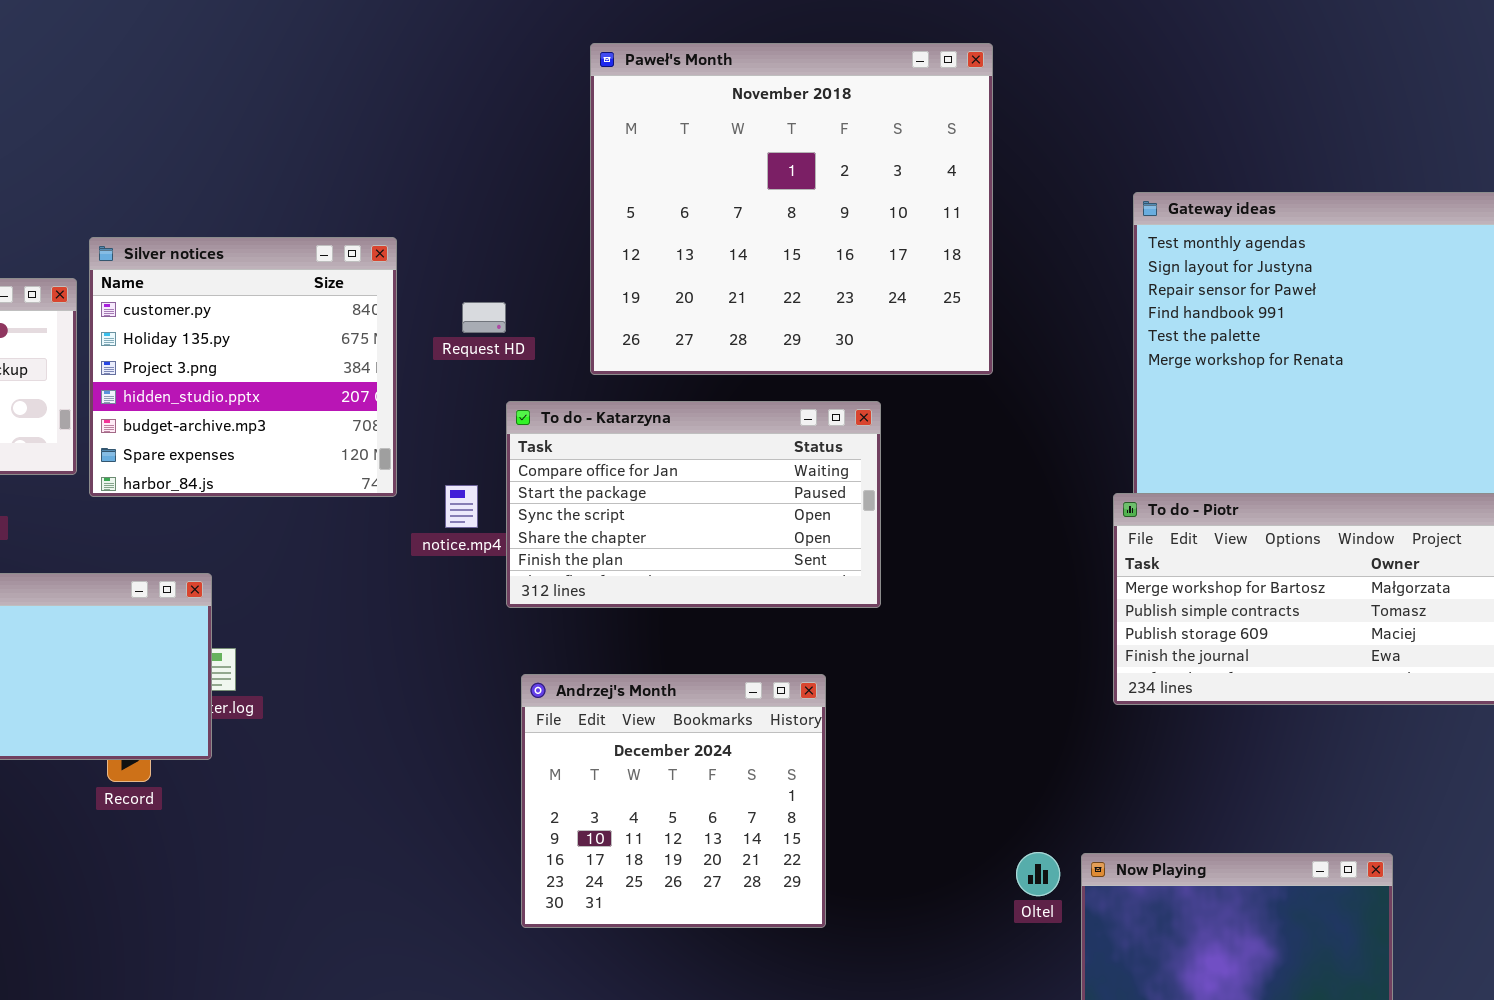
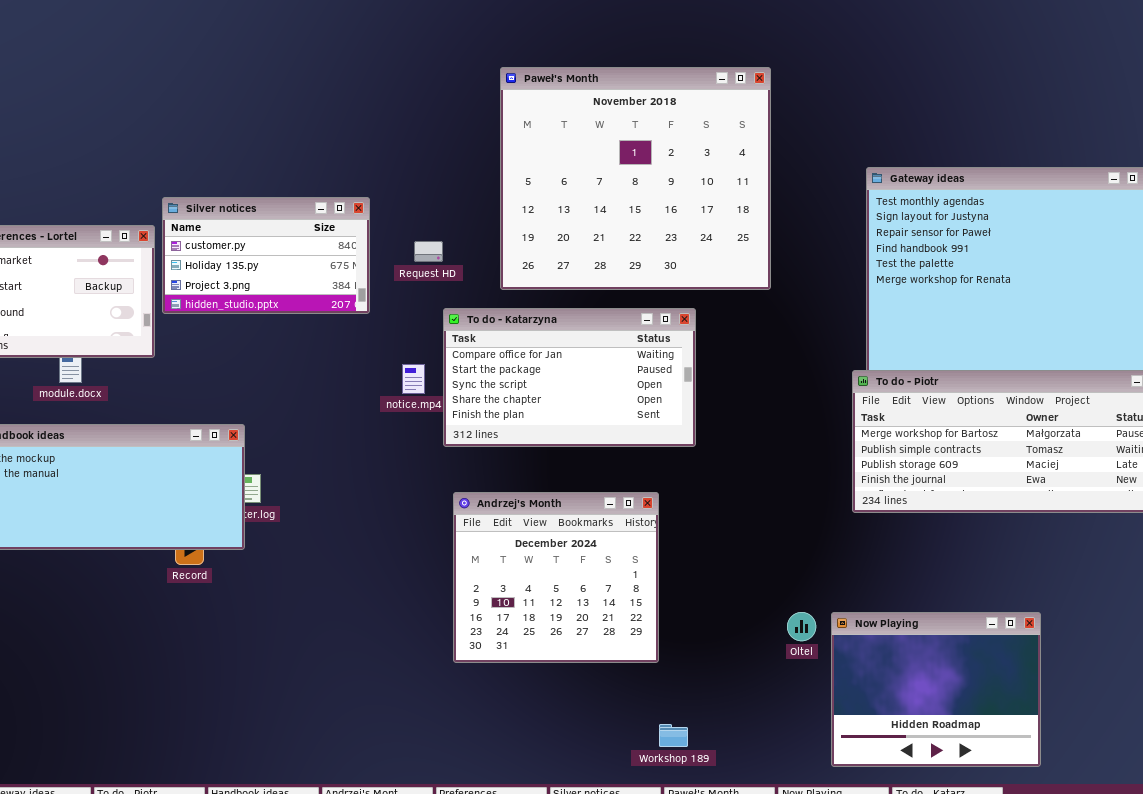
Silver notices: [89,237,397,497] -> [162,197,370,314], resized

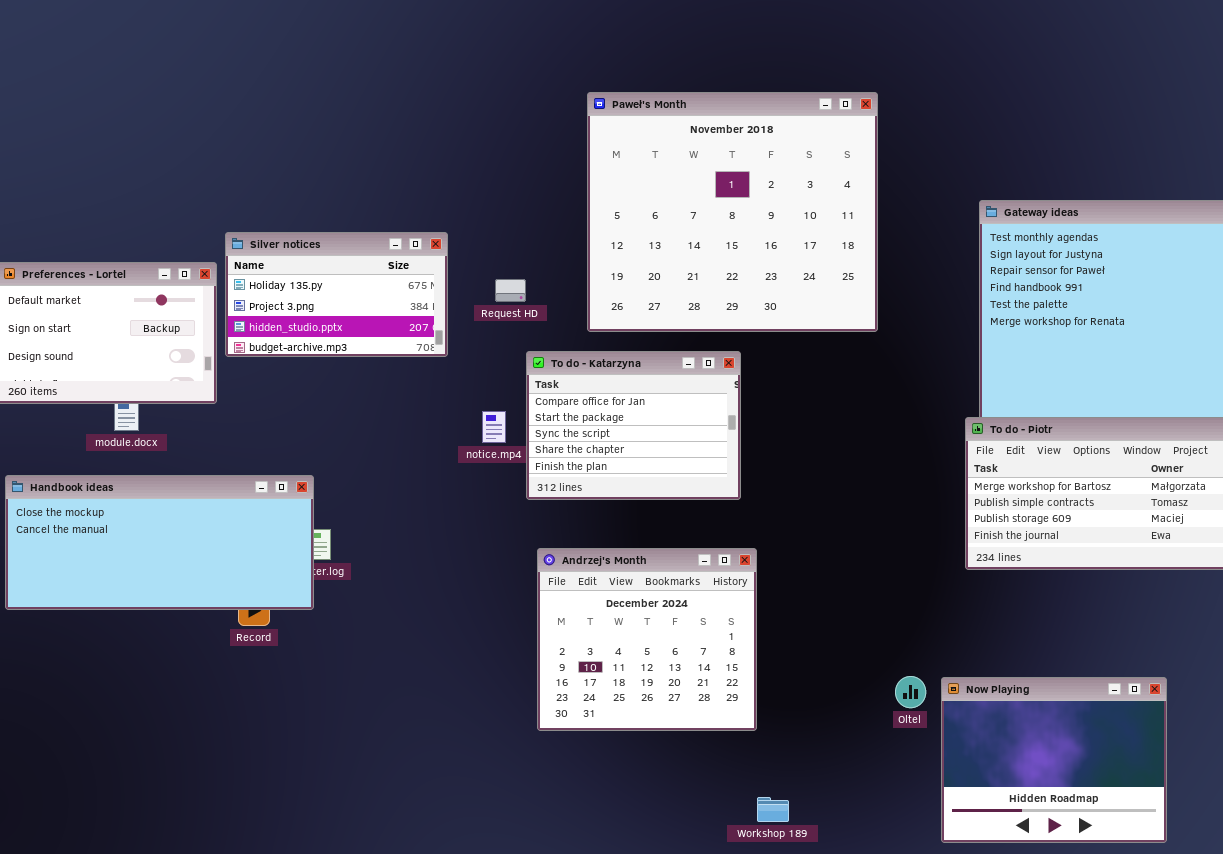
Silver notices: [162,197,370,314] -> [225,232,448,357], scrolled down 1 row
To do - Katarzyna: [443,308,696,447] -> [526,351,741,500], resized

